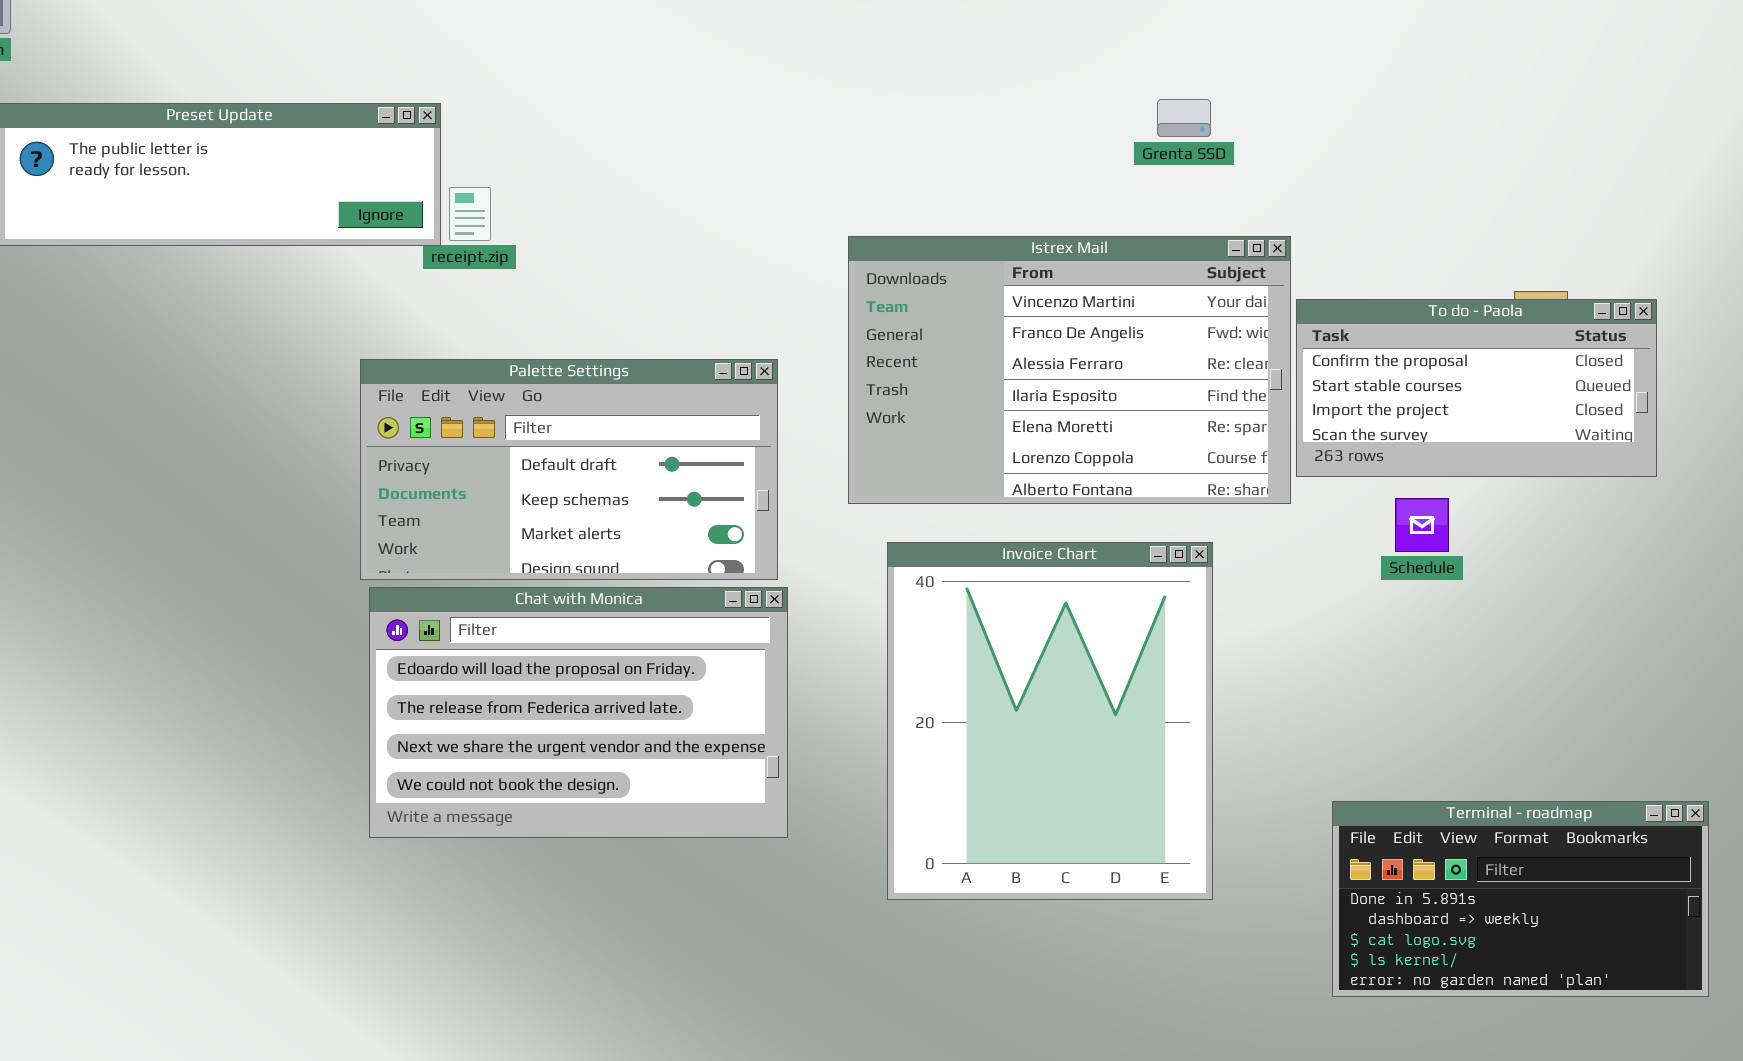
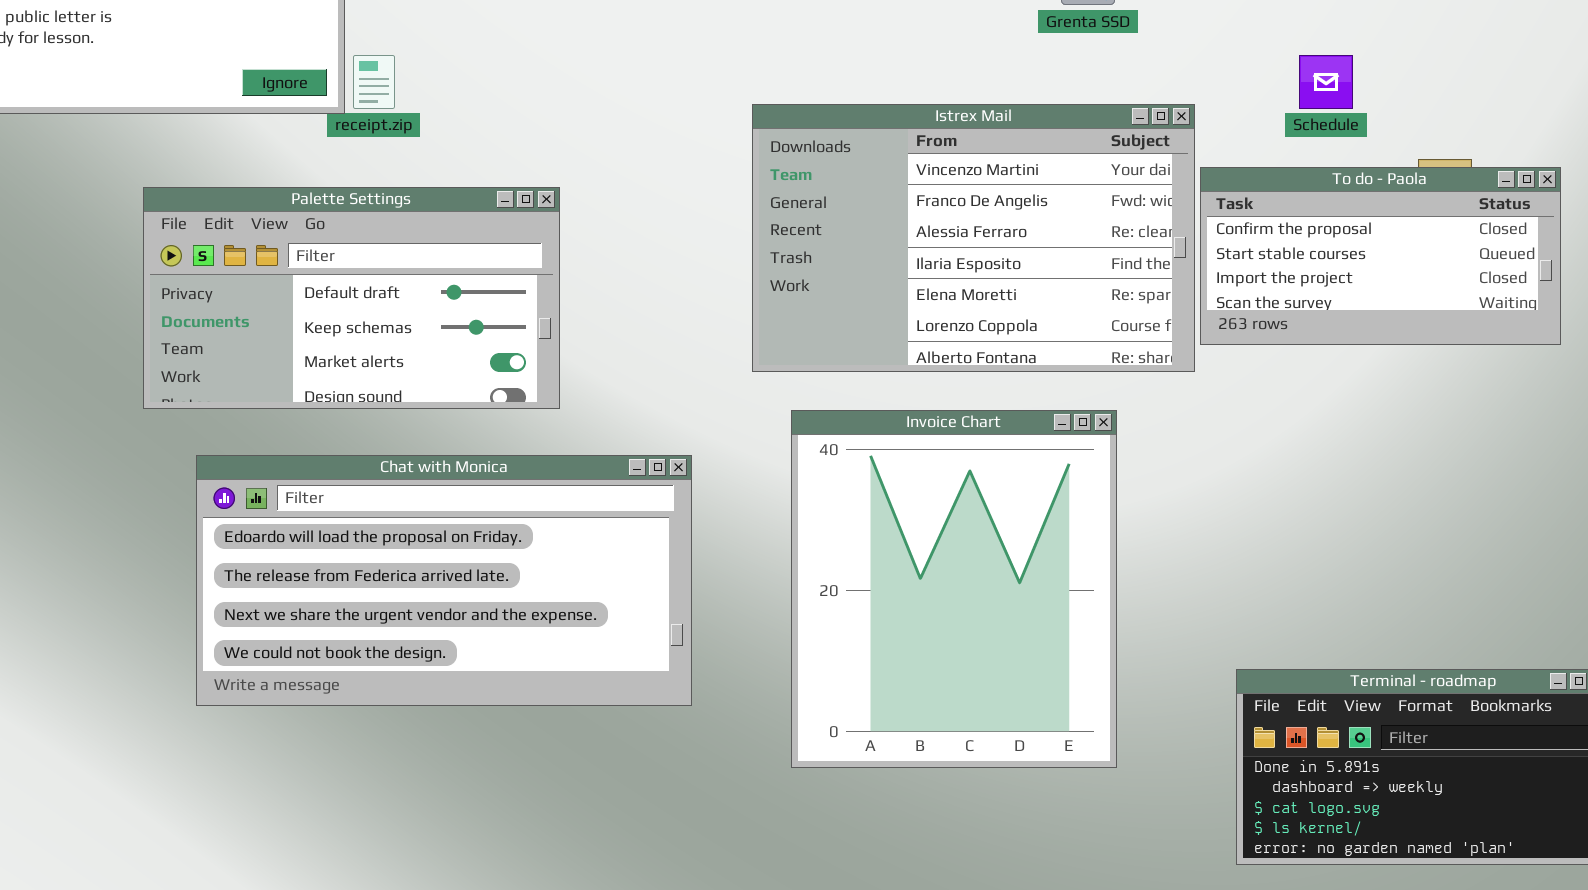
Palette Settings: [360,359,778,580] -> [143,187,560,409], moved
Schedule: [1395,498,1449,552] -> [1299,55,1353,109], moved
Chat with Monica: [369,587,788,838] -> [196,455,692,706], resized

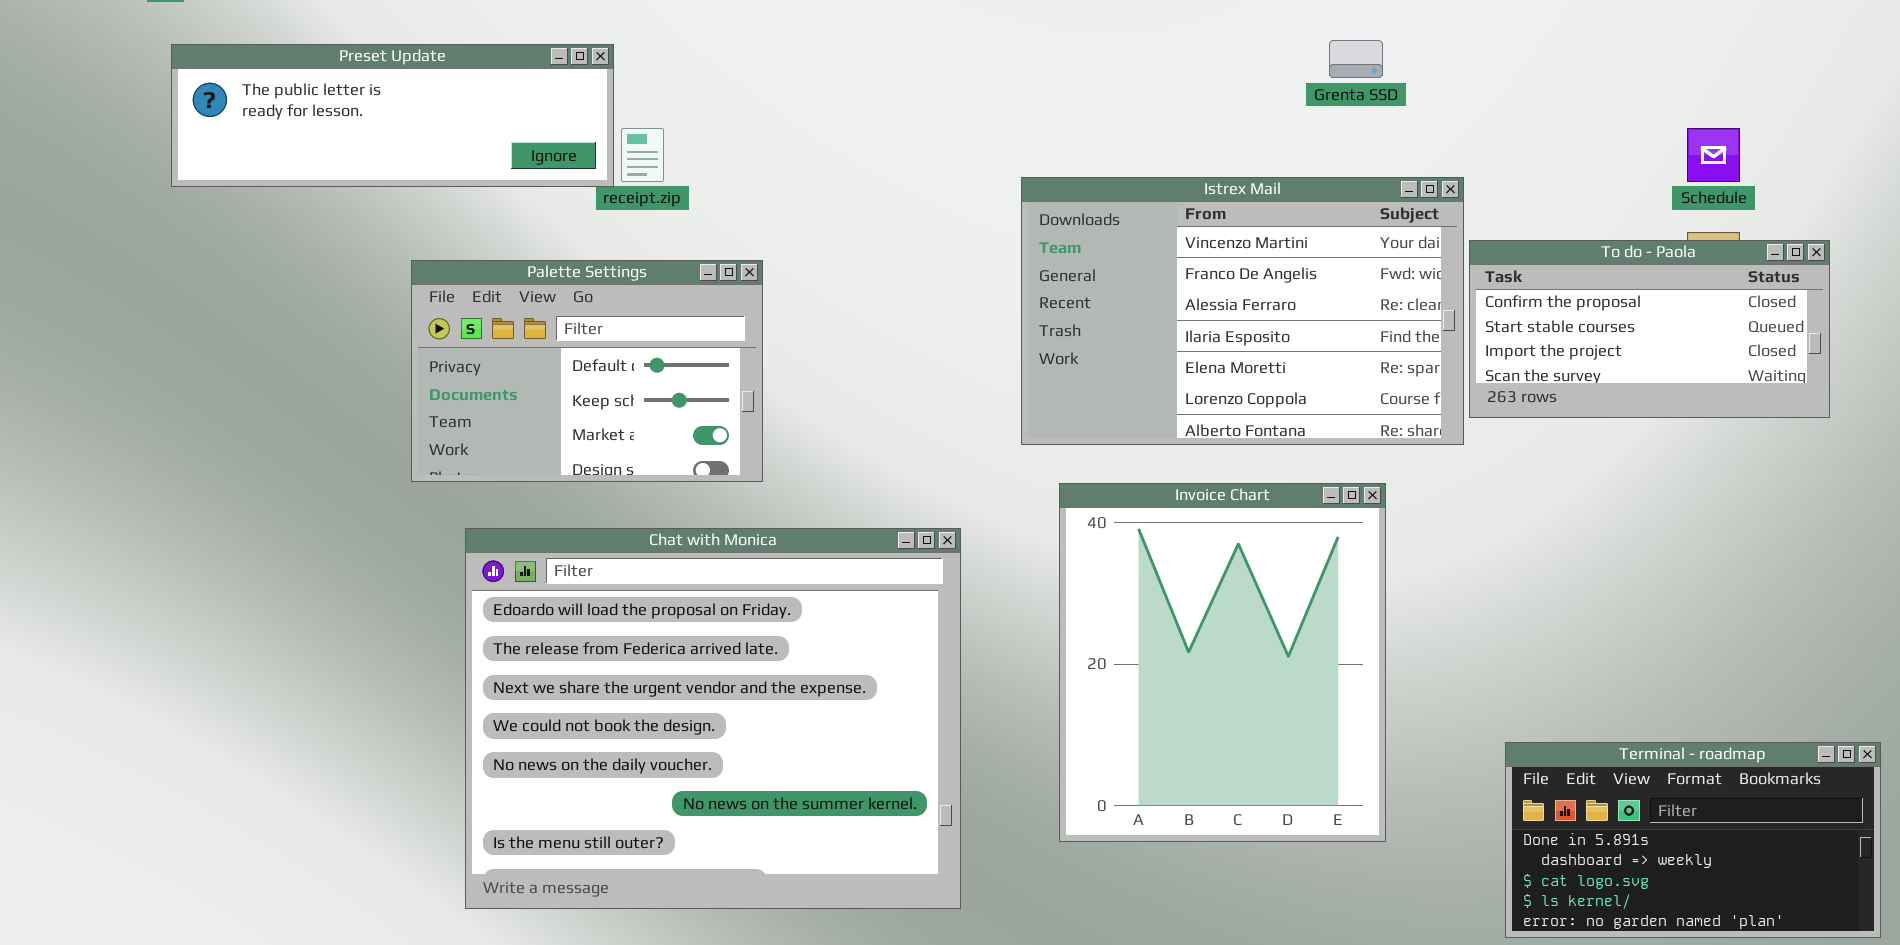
Schedule: [1299,55,1353,109] -> [1687,128,1740,182], moved
Palette Settings: [143,187,560,409] -> [411,260,763,482], resized
Chat with Monica: [196,455,692,706] -> [465,528,961,909], resized

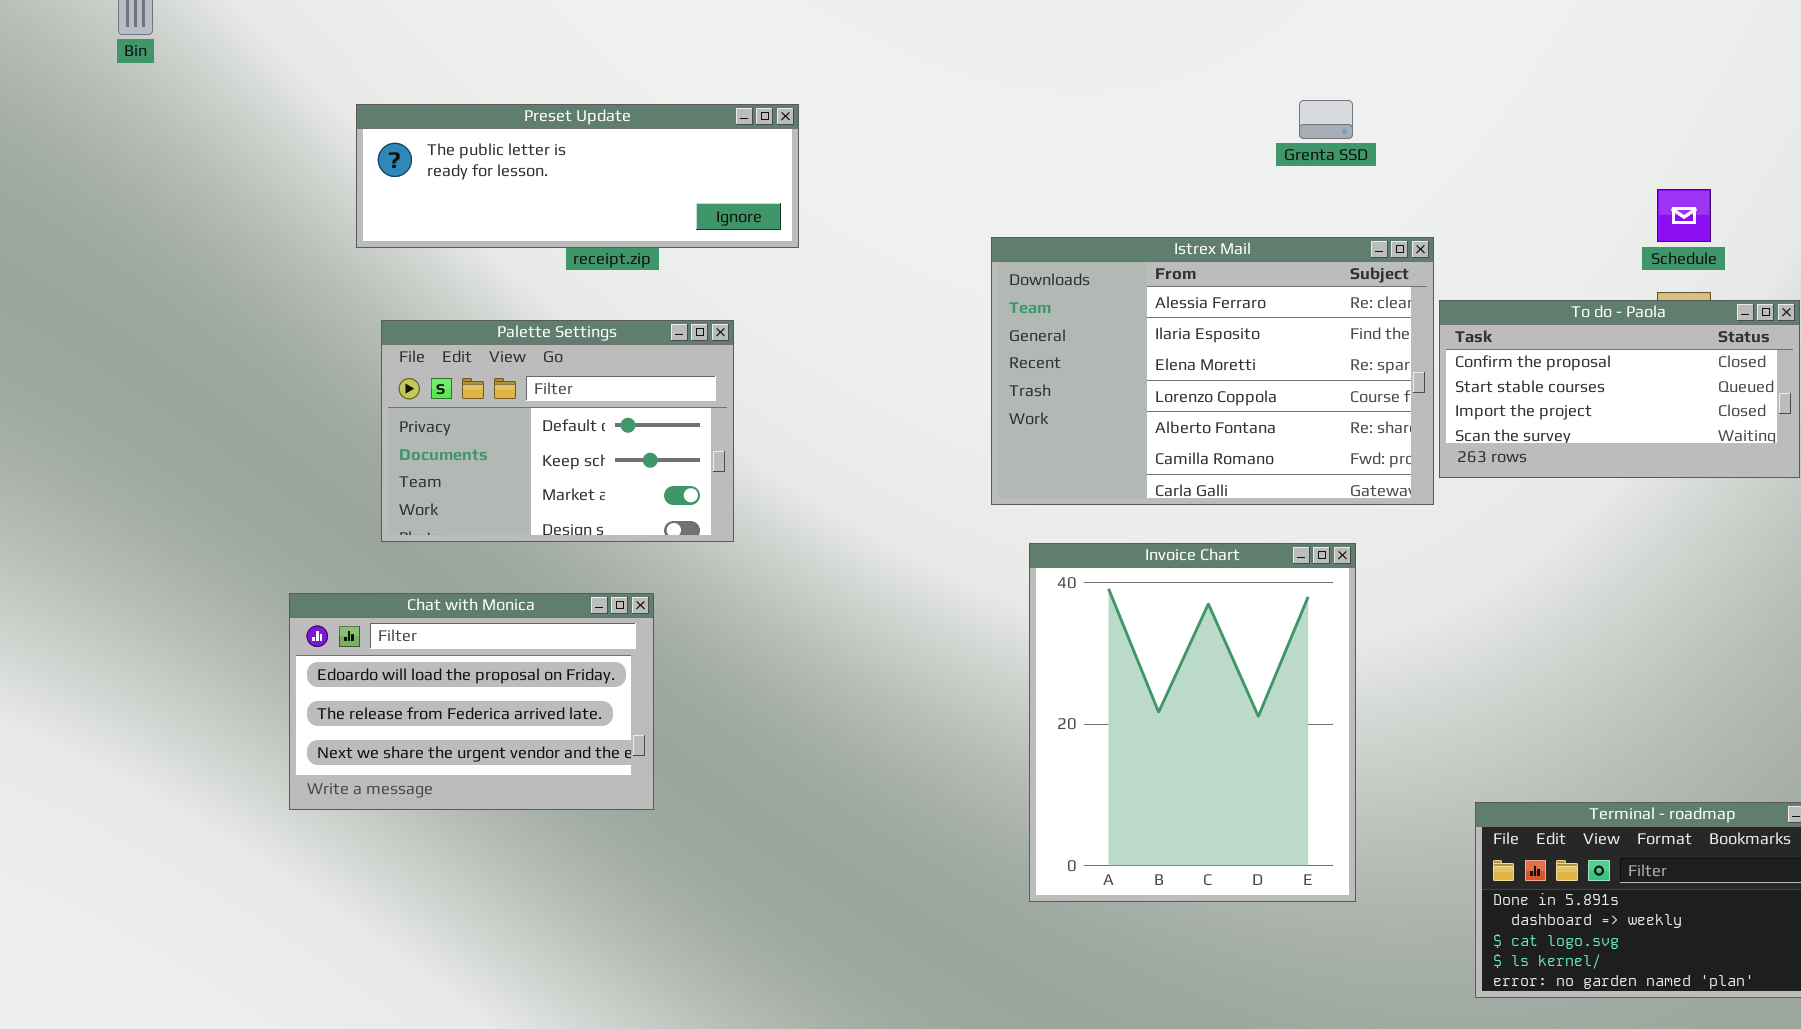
Preset Update: [171,44,614,187] -> [356,104,799,248], moved
Istrex Mail: [1021,177,1464,445] -> [991,237,1434,505], scrolled down 2 rows
Chat with Monica: [465,528,961,909] -> [289,593,654,810], moved, resized

